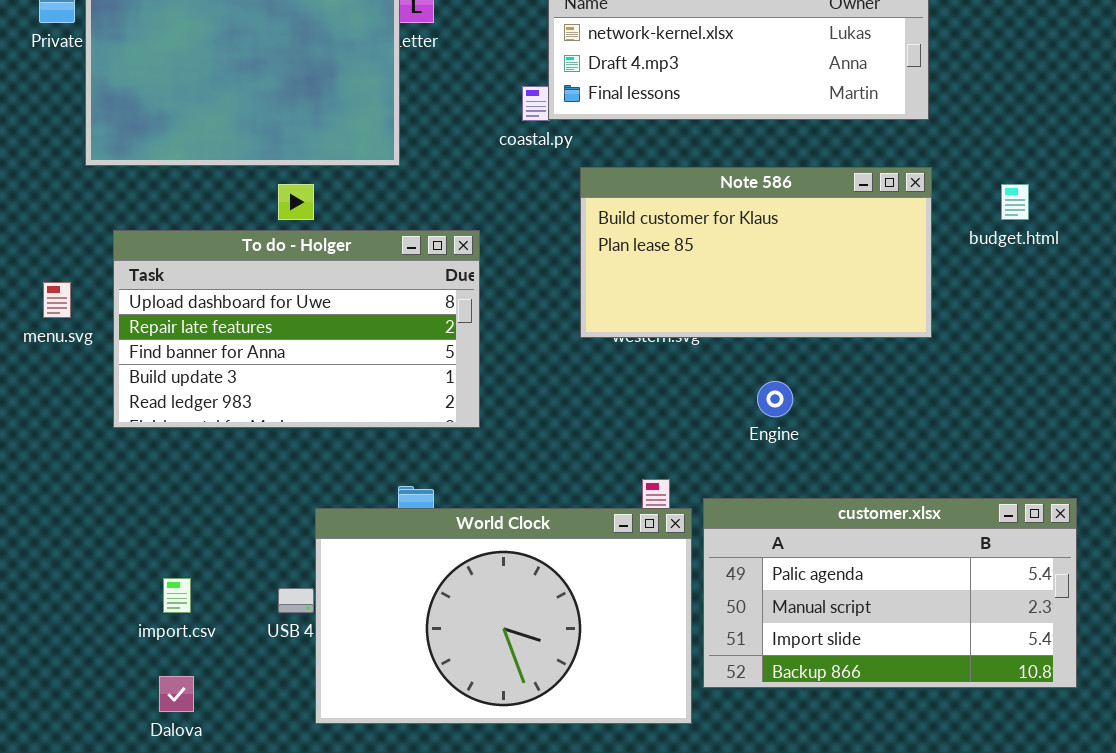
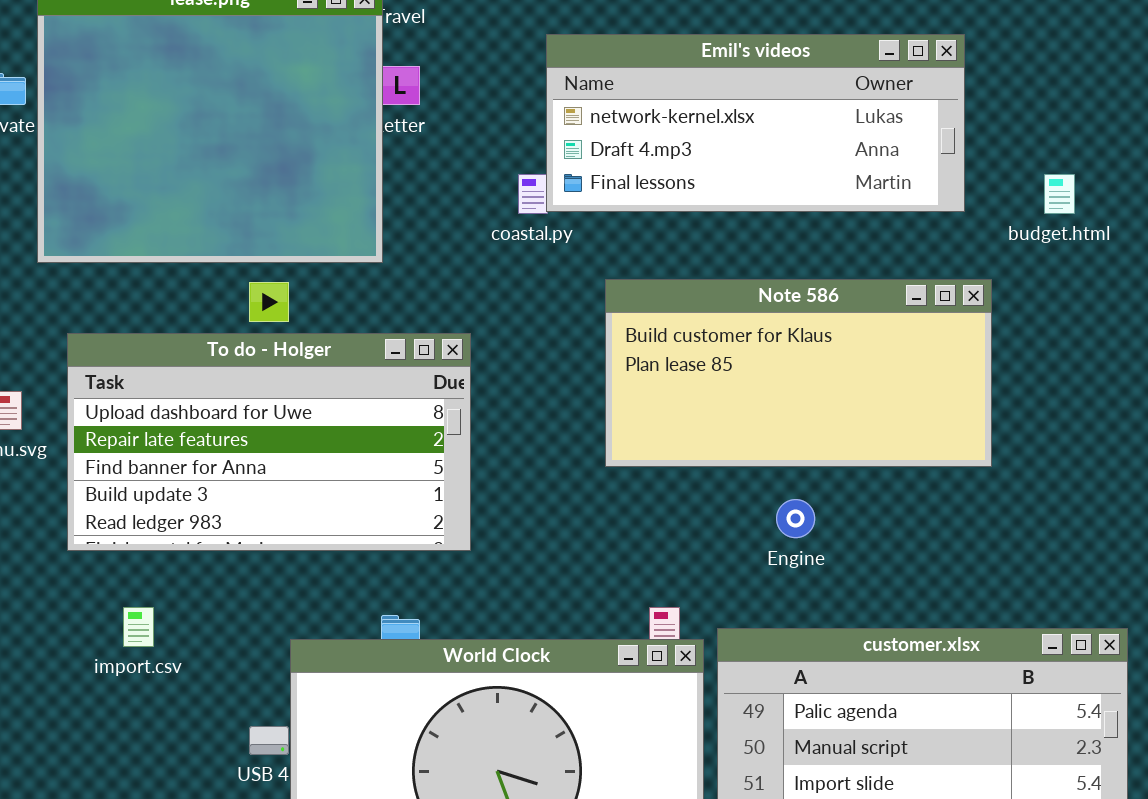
Note 586: [580,167,932,338] -> [605,279,992,467], moved
budget.html: [1001,184,1029,220] -> [1044,174,1075,214], moved
import.csv: [163,578,191,613] -> [123,607,154,647], moved

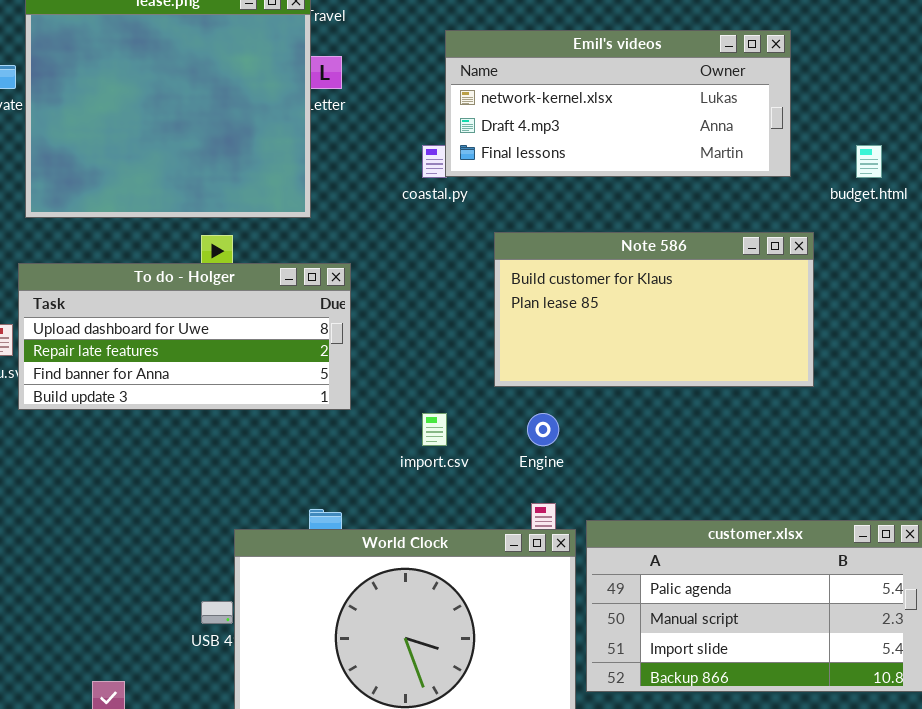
To do - Holger: [67,333,471,551] -> [18,263,351,410], moved, resized
Engine: [776,499,815,538] -> [527,413,559,446], moved
import.csv: [123,607,154,647] -> [422,413,447,446], moved

